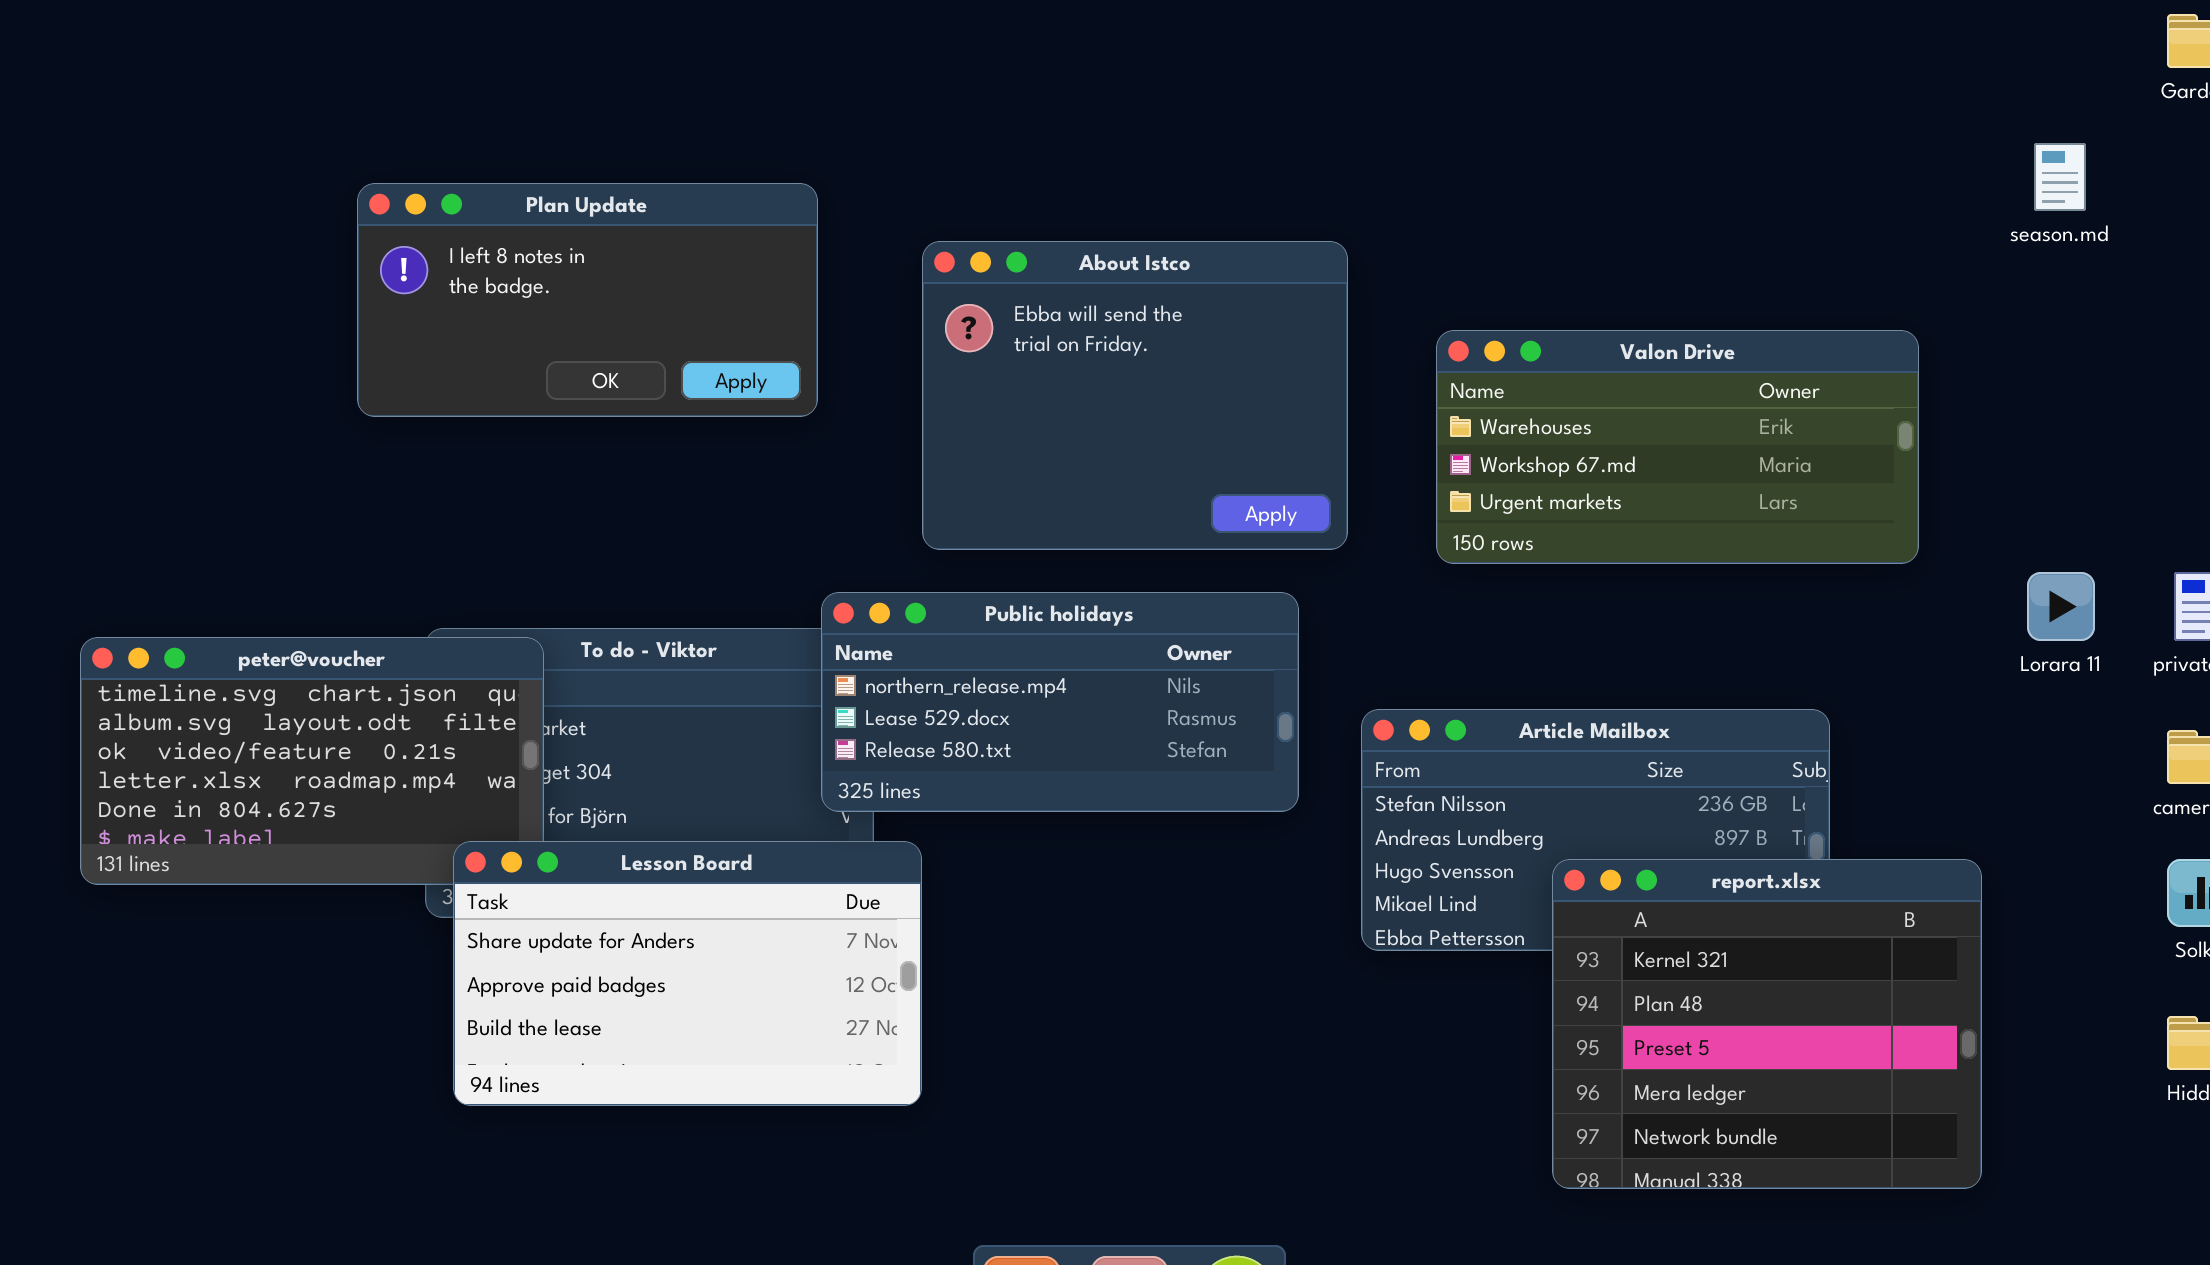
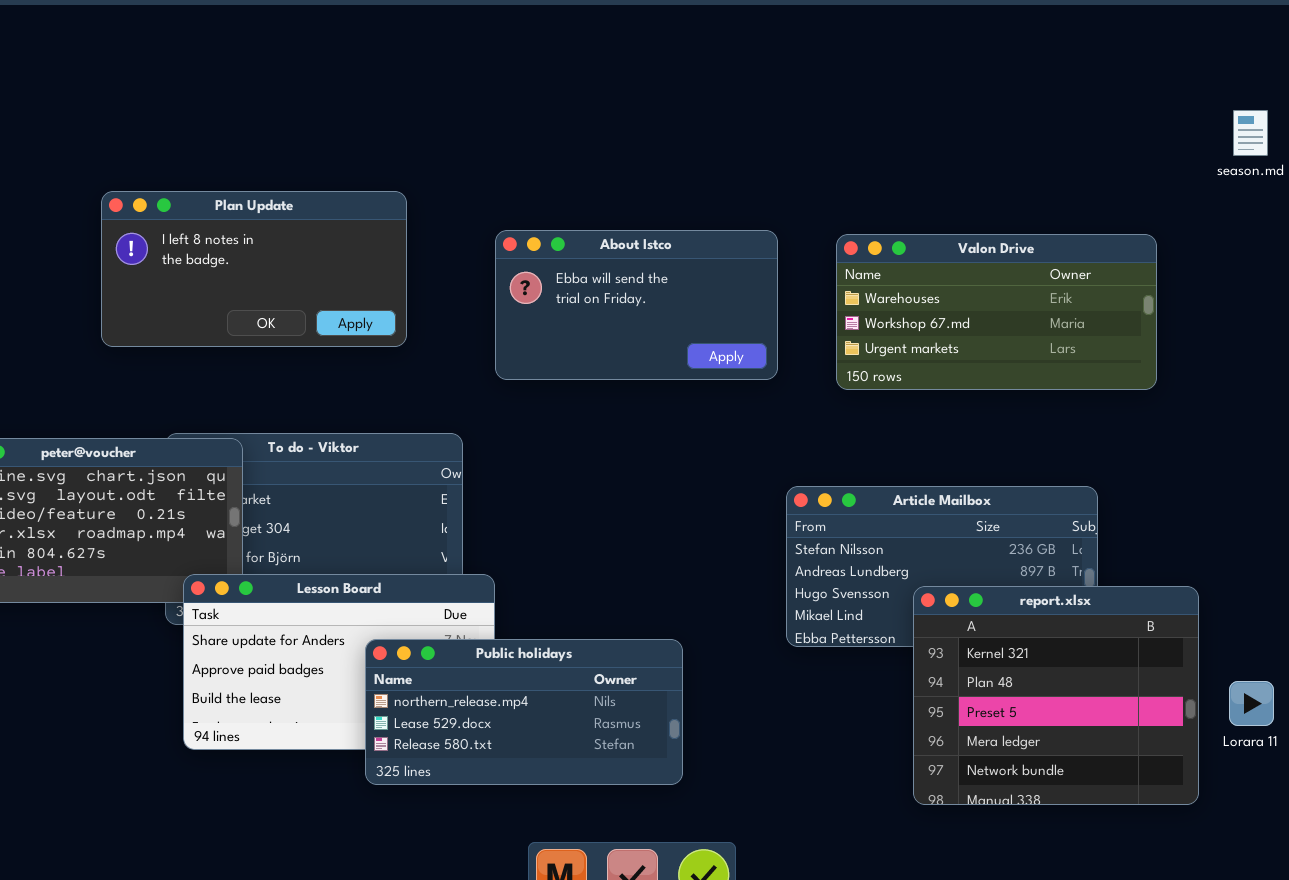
Plan Update: [357,183,818,417] -> [101,191,407,347], moved
About Istco: [922,241,1348,550] -> [495,230,778,380], resized
Lorara 11: [2027,572,2095,641] -> [1229,681,1274,726], moved
Public holidays: [821,592,1299,812] -> [365,639,683,785], moved

